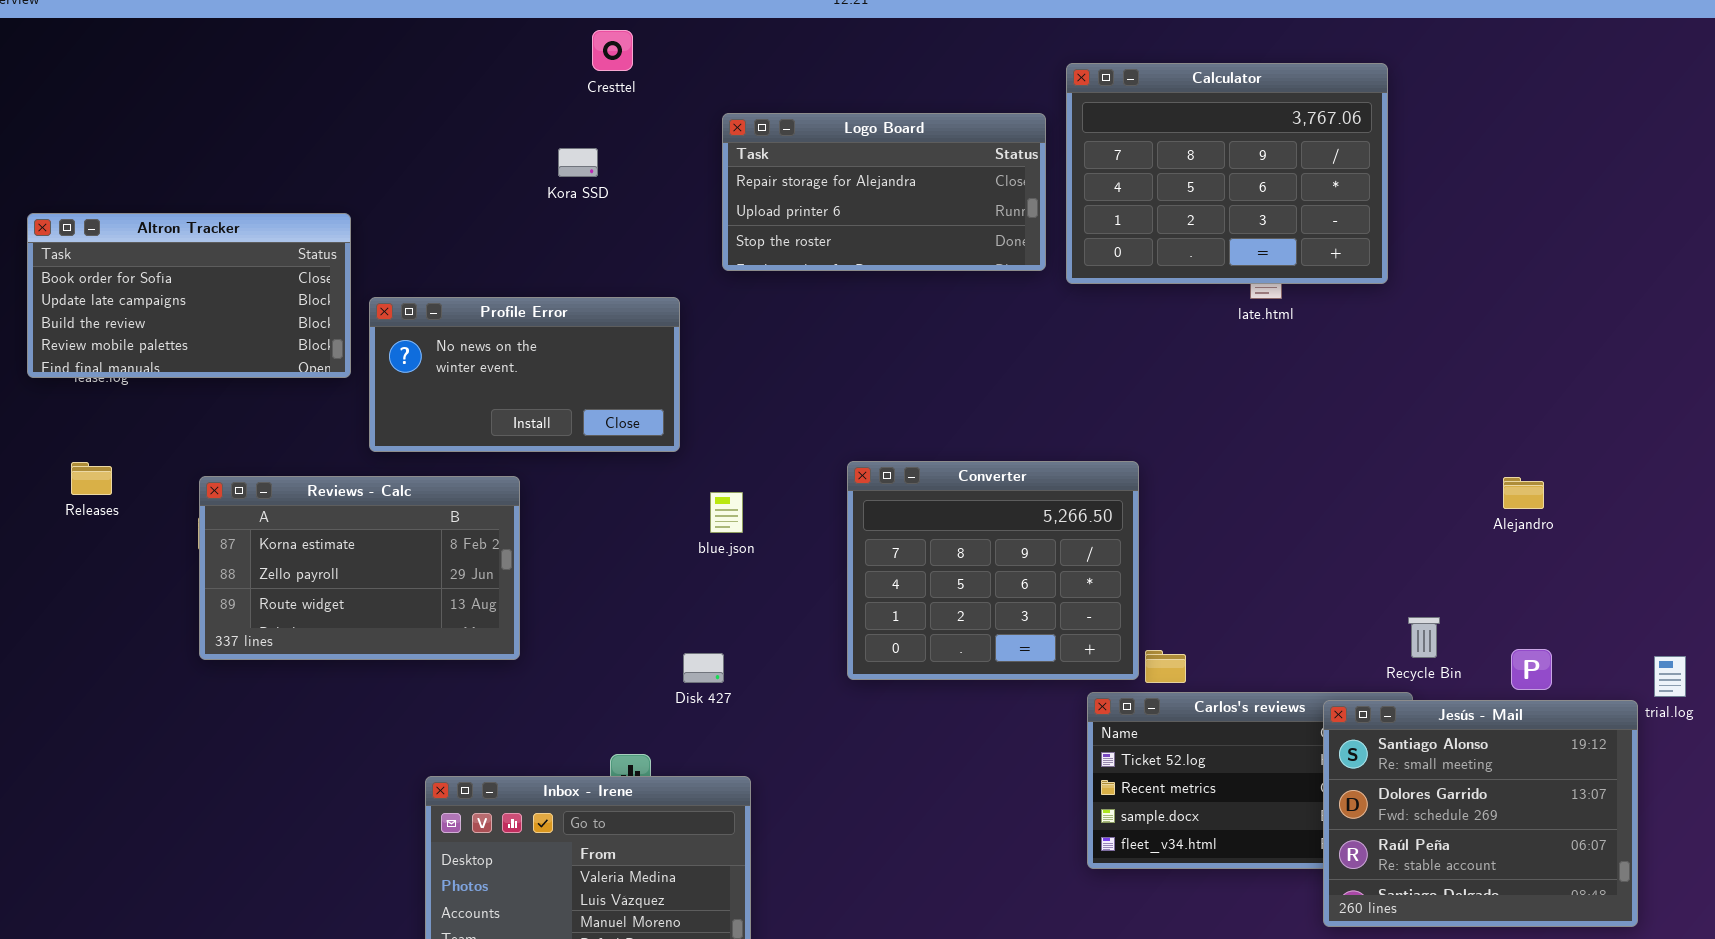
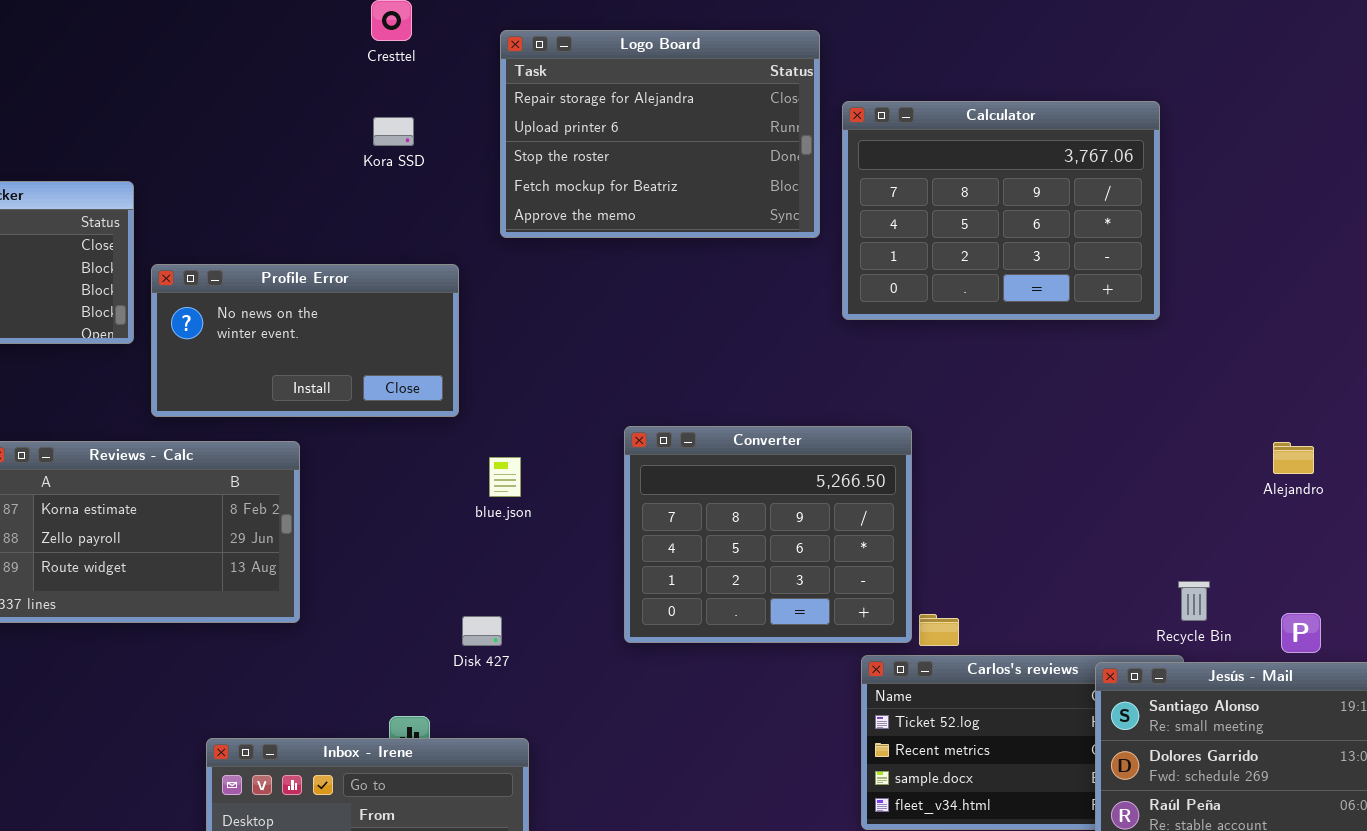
Calculator: [1066,63,1388,284] -> [842,101,1160,320], moved
Logo Board: [722,113,1046,271] -> [500,30,820,238], resized
Kora SSD: [558,148,598,177] -> [373,117,414,146], moved

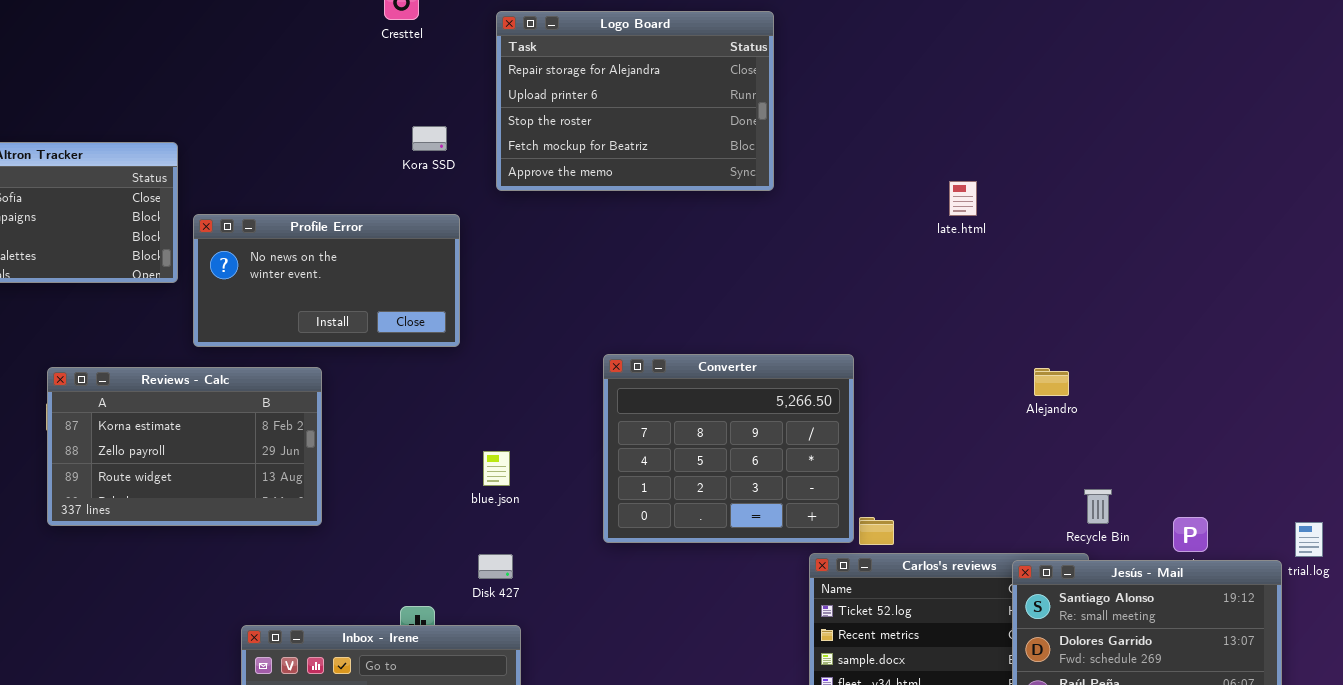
Calculator: [842,101,1160,320] -> none, closed
Kora SSD: [373,117,414,146] -> [412,126,447,151], moved
Alejandro: [1273,442,1314,474] -> [1034,368,1069,396], moved
blue.json: [489,457,521,497] -> [483,451,510,486], moved
Disk 427: [462,616,502,646] -> [478,554,513,579], moved

